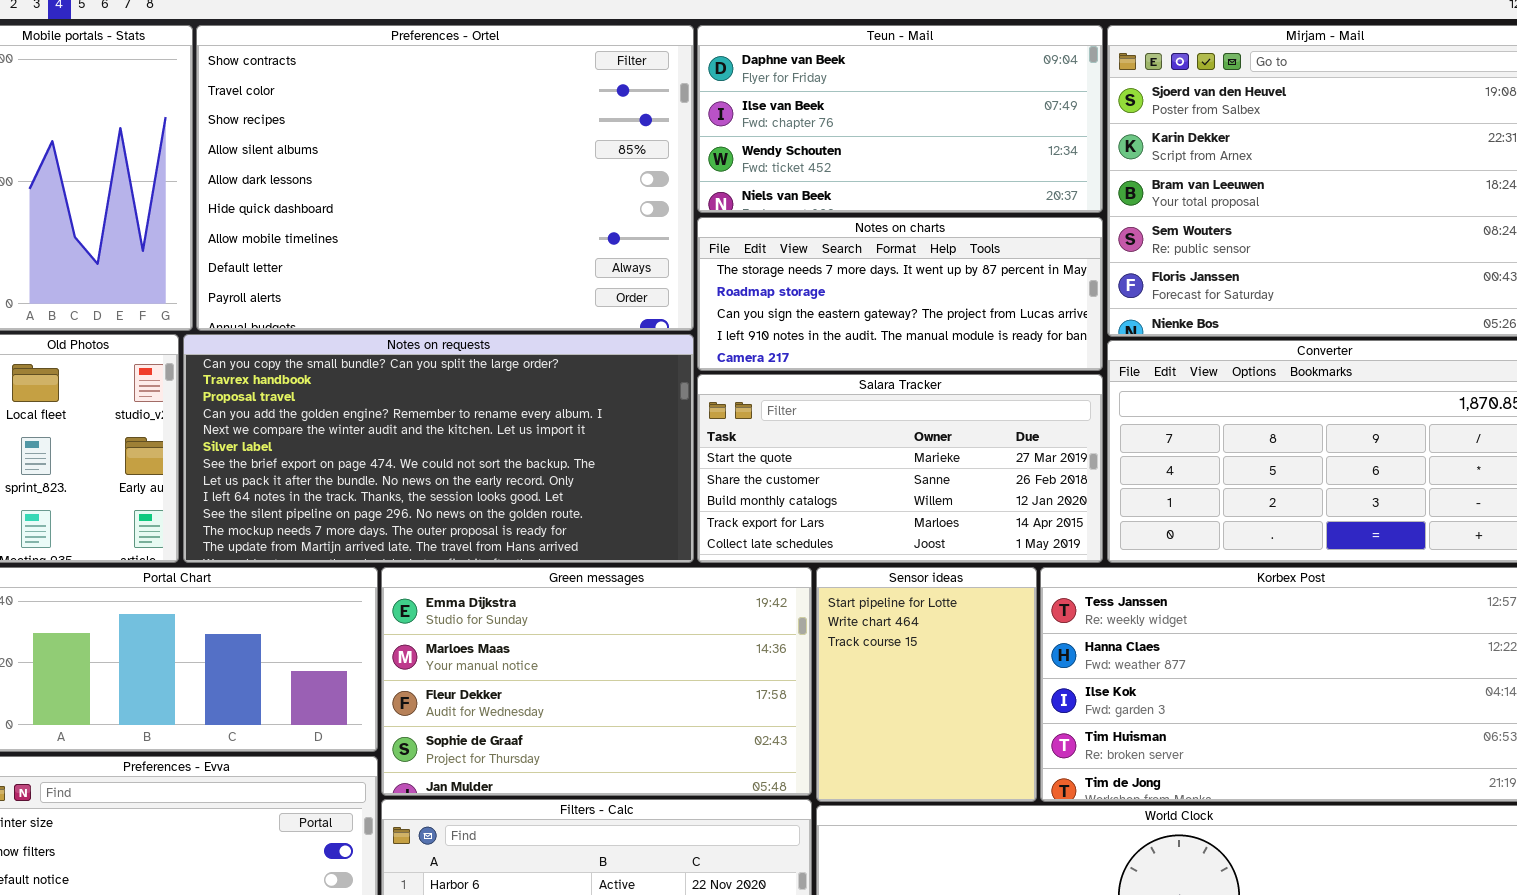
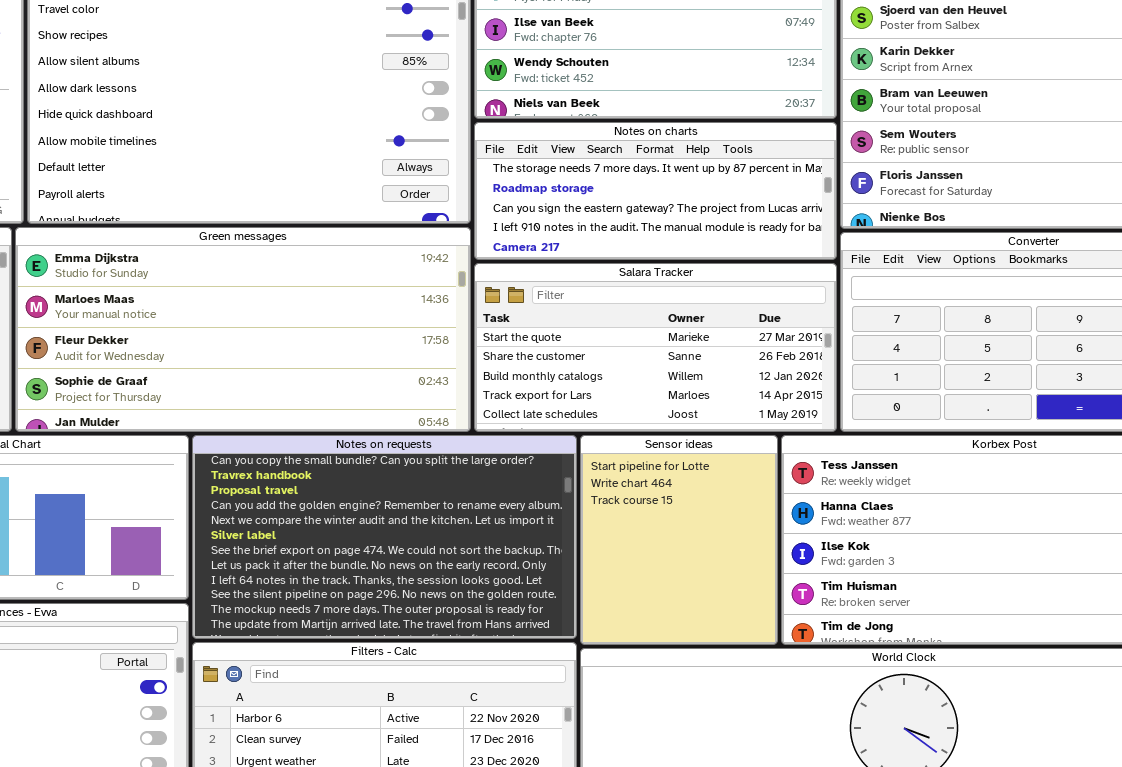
Notes on requests: [183,334,694,563] -> [192,435,577,639], moved, resized
Green messages: [381,567,812,796] -> [15,227,471,432], moved, resized

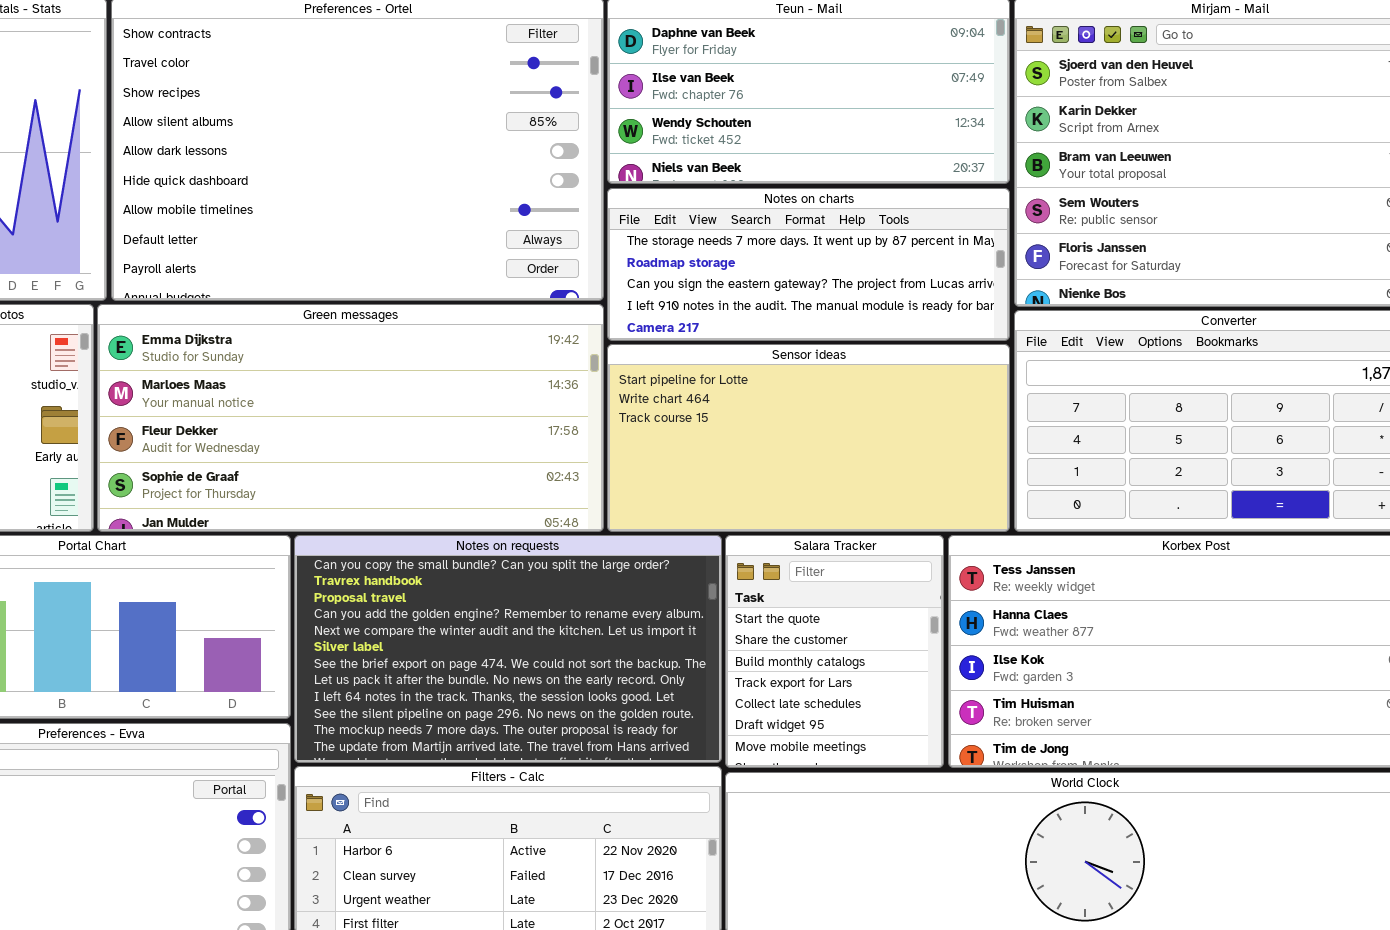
Salara Tracker: [474,263,837,432] -> [725,535,944,768], moved, resized
Sensor ideas: [580,435,778,645] -> [607,344,1010,532], moved, resized

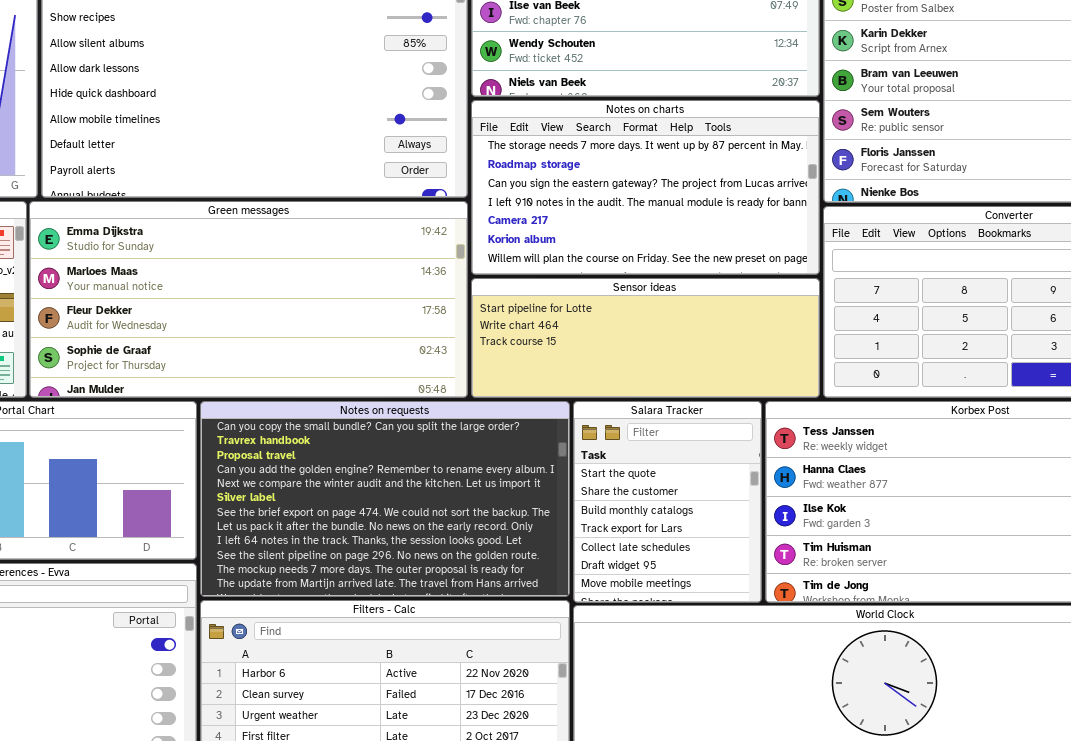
Notes on charts: [607,188,1010,341] -> [471,100,820,275], resized
Sensor ideas: [607,344,1010,532] -> [471,278,820,398], resized

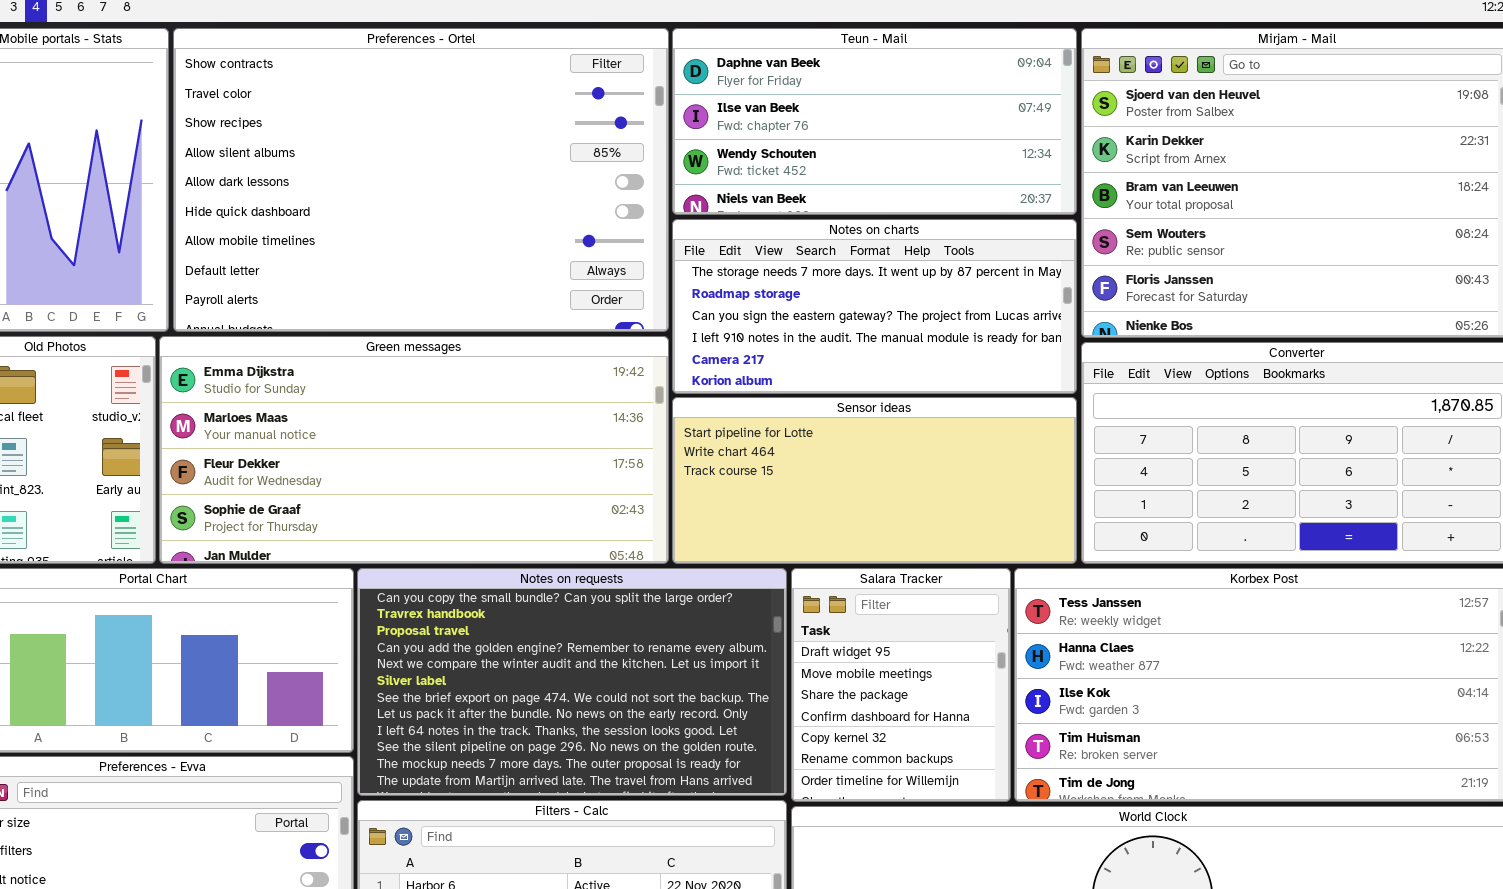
Notes on charts: [471,100,820,275] -> [672,219,1077,394], resized
Sensor ideas: [471,278,820,398] -> [672,397,1077,564], resized
Salara Tracker: [573,401,762,603] -> [791,568,1011,802], scrolled down 5 rows

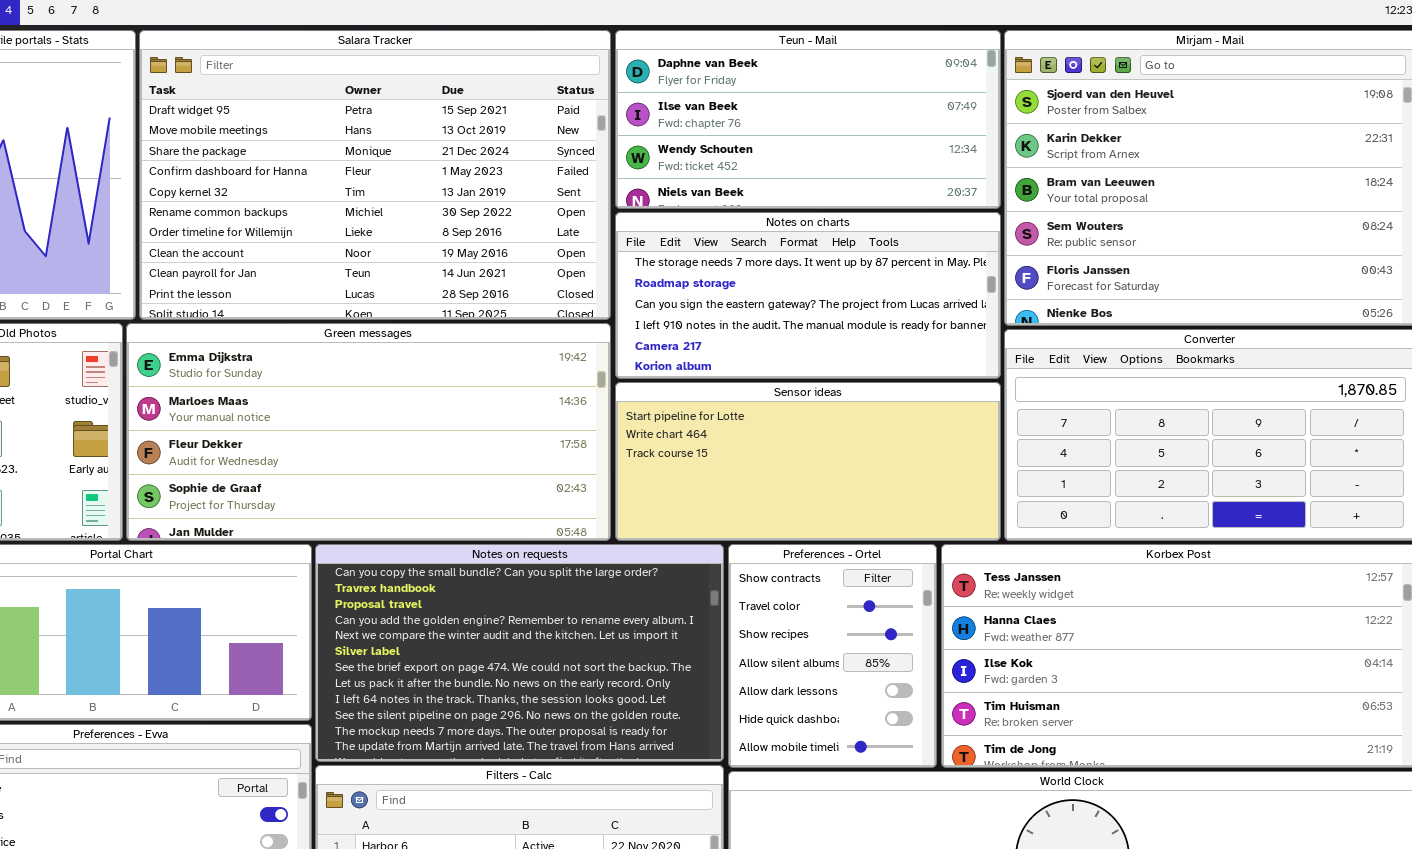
Preferences - Ortel: [173,28,669,332] -> [728,544,937,768], moved, resized
Salara Tracker: [791,568,1011,802] -> [139,30,611,320], moved, resized

